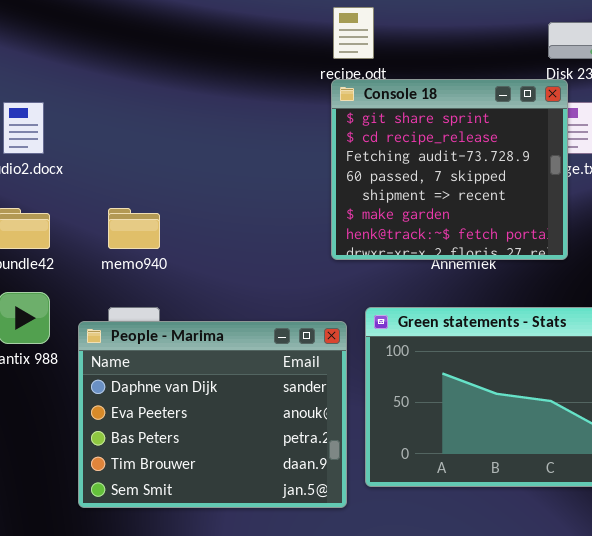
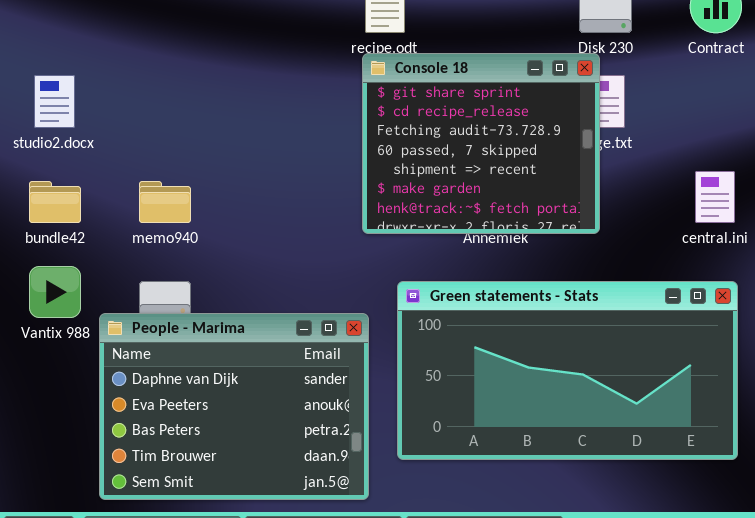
People - Marima: [78,321,347,508] -> [99,313,369,500], moved

